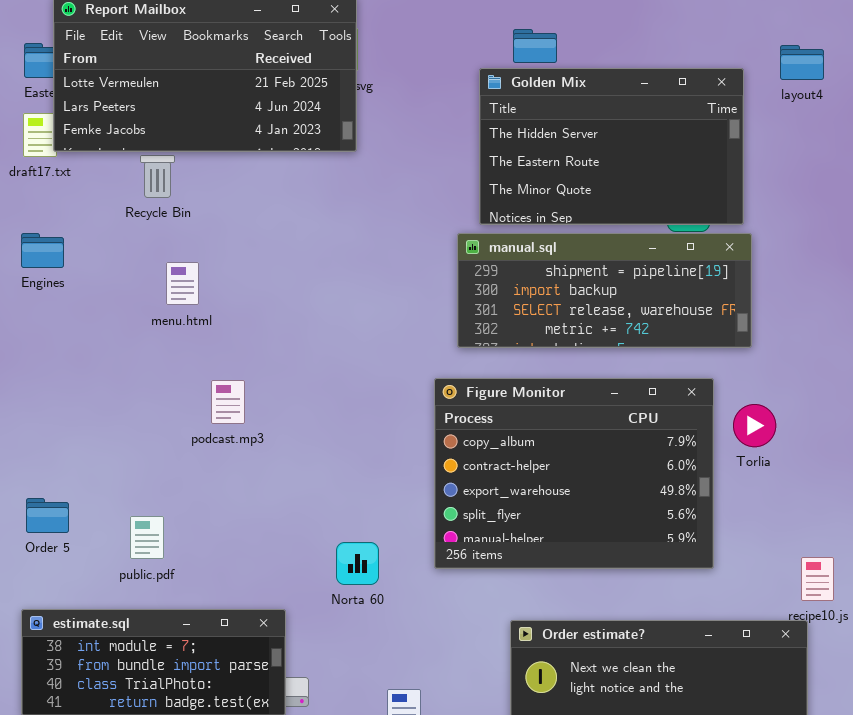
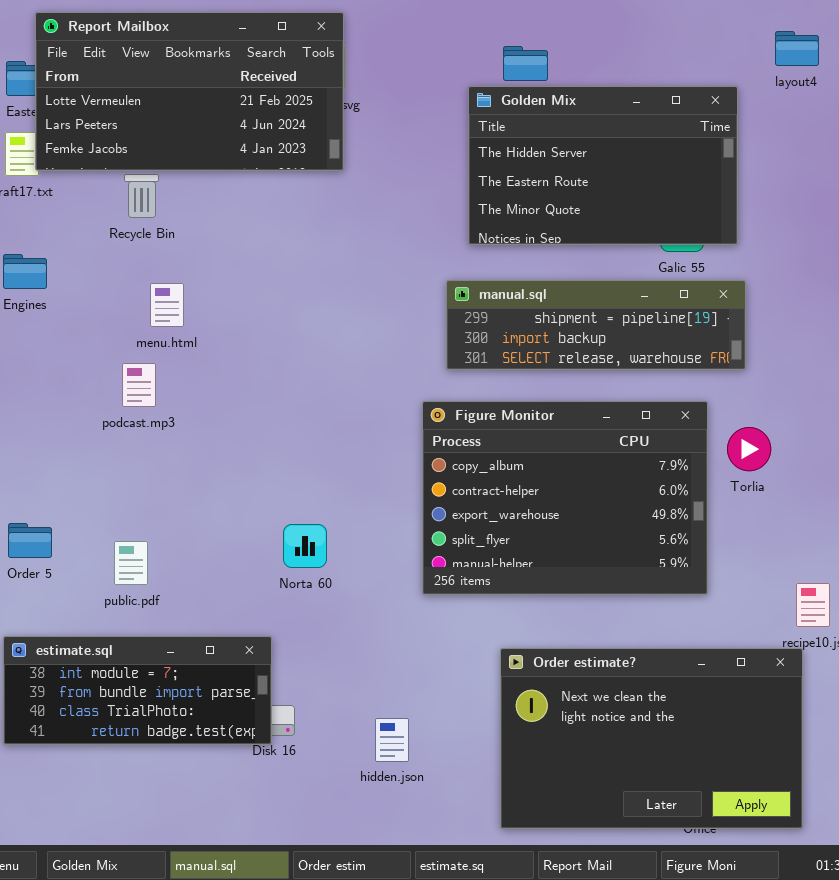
layout4: [780,45,824,80] -> [775,31,819,66], moved
manual.sql: [457,233,752,348] -> [446,280,746,370], resized
podcast.mp3: [211,380,245,424] -> [122,363,156,407], moved
Norta 60: [336,542,379,585] -> [283,524,327,568], moved

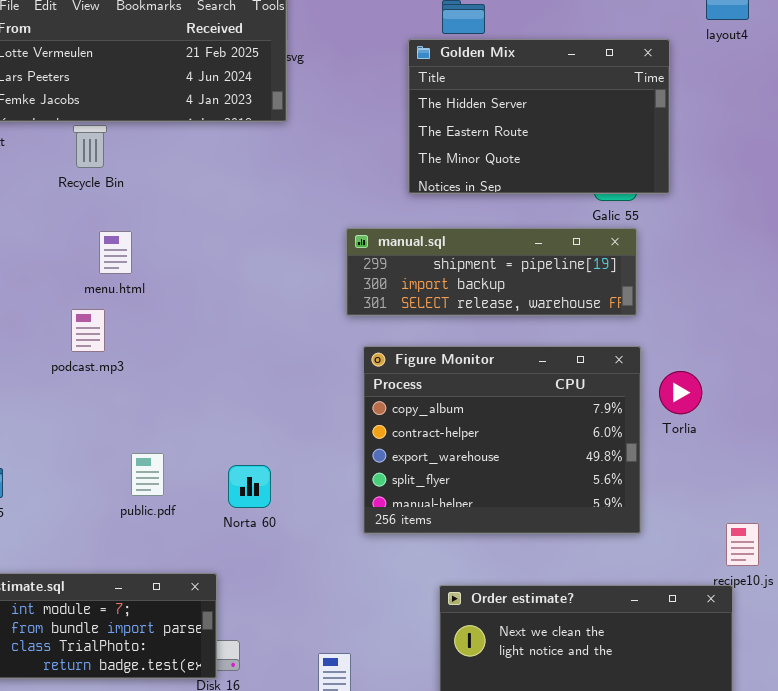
manual.sql: [446,280,746,370] -> [346,228,637,316], moved
public.pdf: [114,541,148,585] -> [131,453,164,496], moved

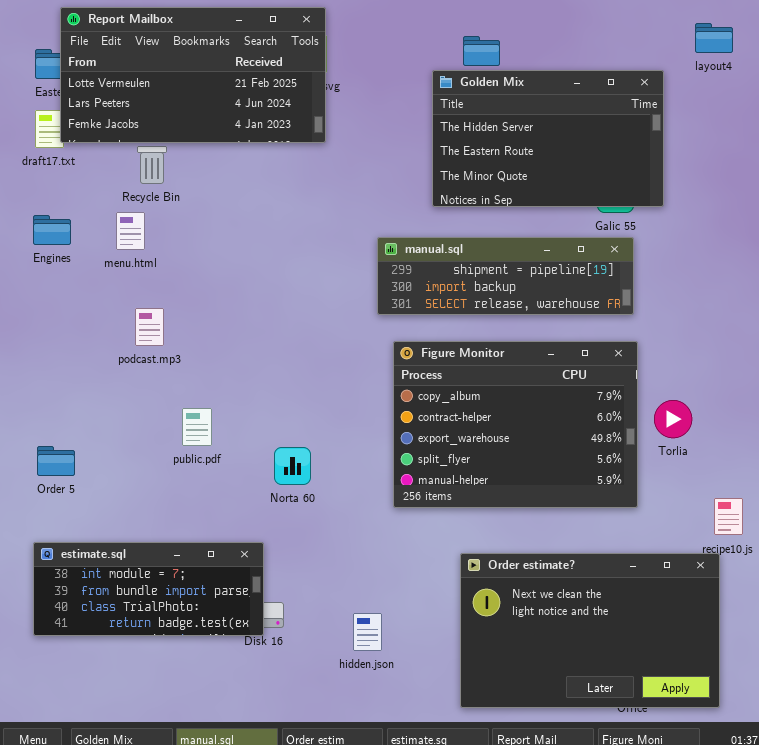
menu.html: [99,231,132,274] -> [116,212,145,250], moved
Torlia: [659,371,702,414] -> [654,400,692,438], moved
public.pdf: [131,453,164,496] -> [182,408,212,446], moved

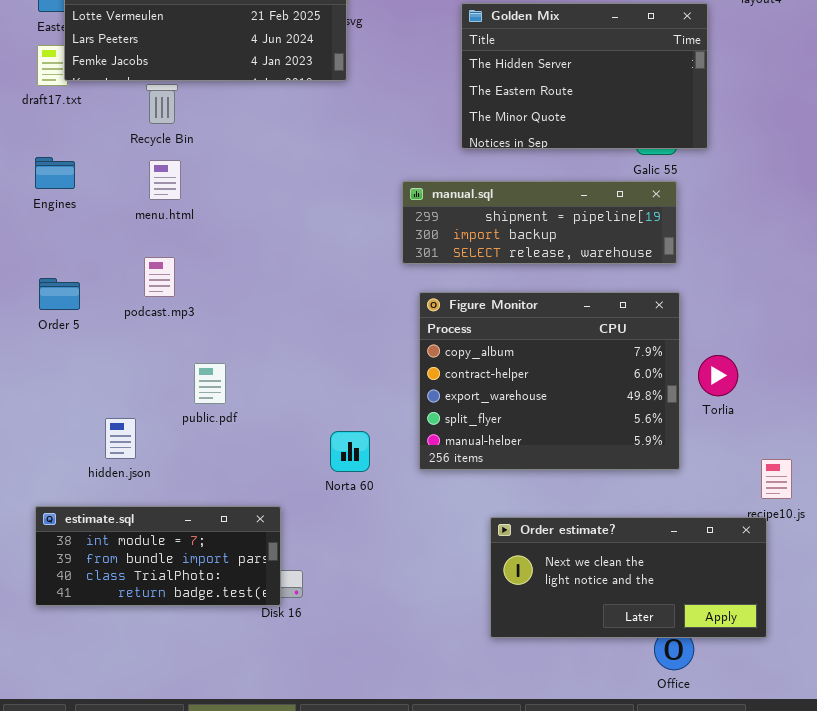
menu.html: [116,212,145,250] -> [149,160,181,200], moved
Order 5: [37,446,75,476] -> [39,278,80,310], moved
Norta 60: [274,447,311,485] -> [330,431,370,472], moved
Order estimate?: [460,553,720,708] -> [490,517,767,638], resized
hidden.json: [353,613,382,651] -> [105,418,136,459], moved

